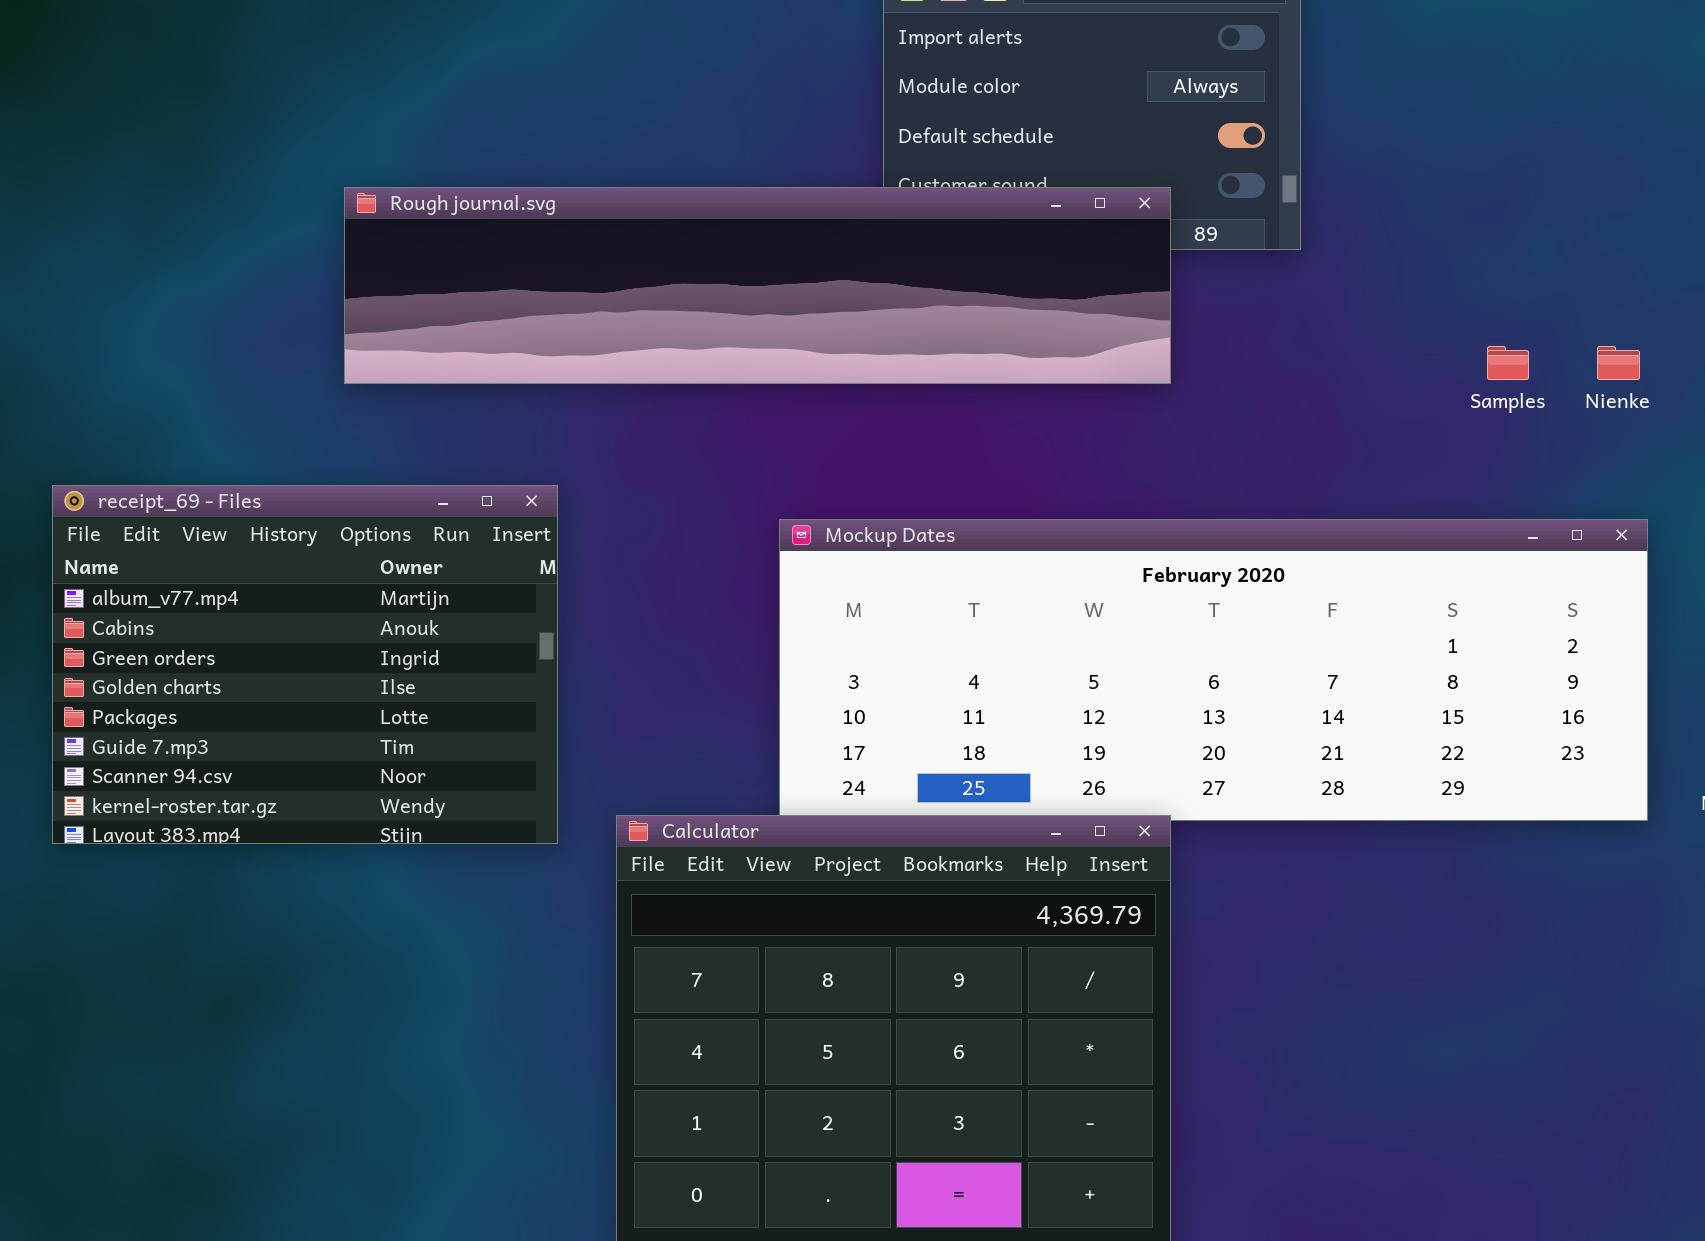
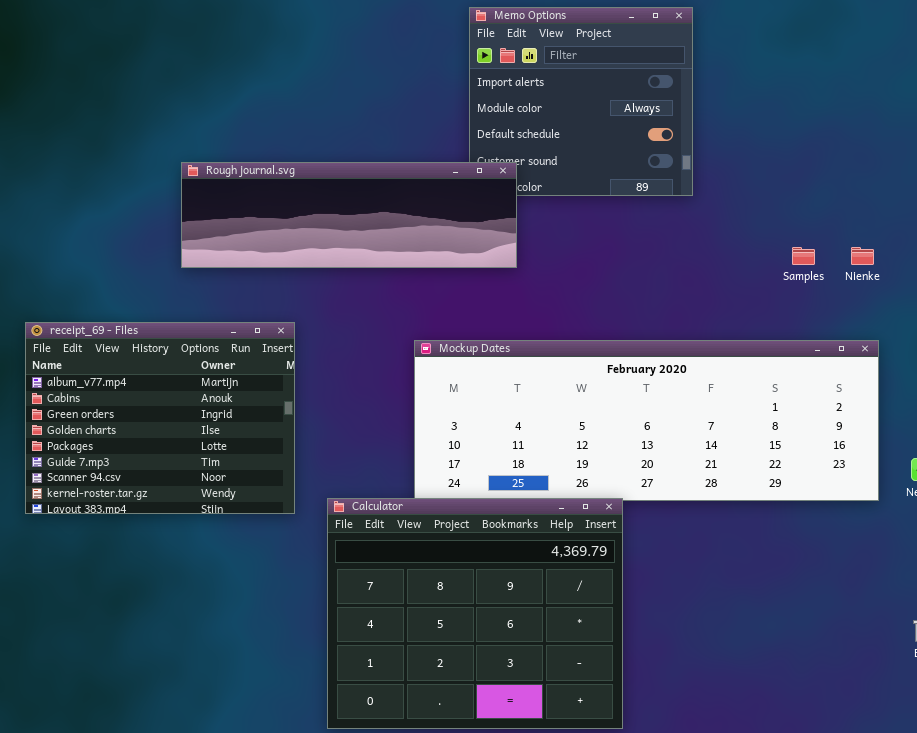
Rough journal.svg: [344,187,1171,384] -> [181,162,517,268], resized

